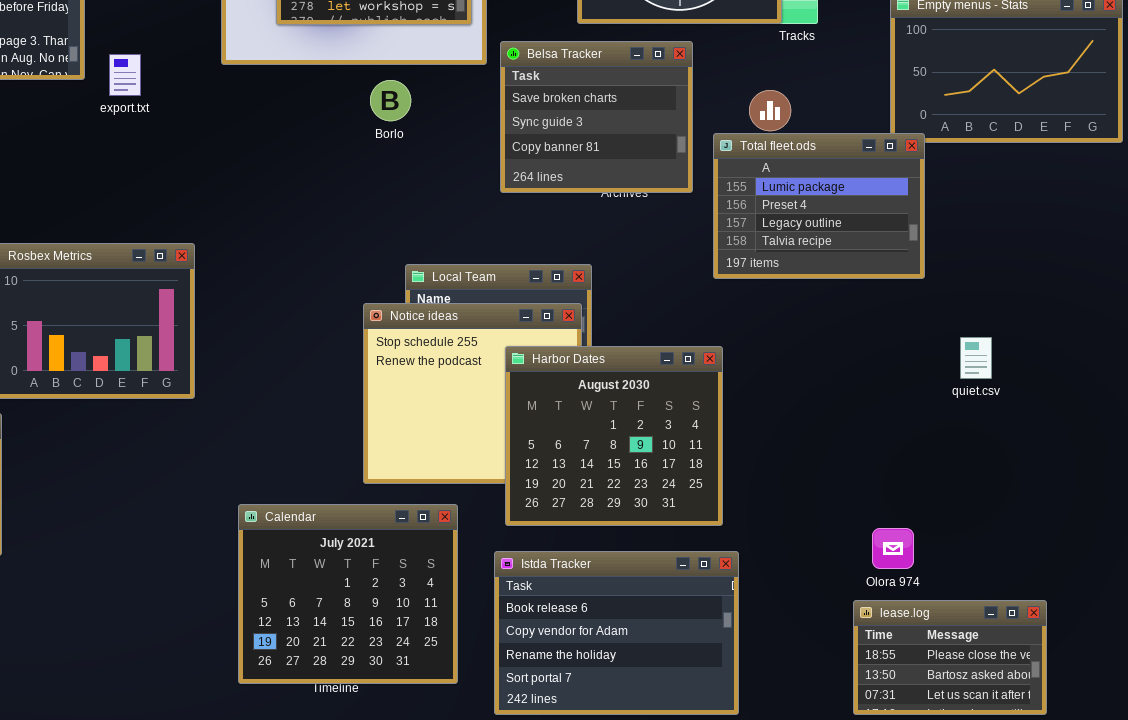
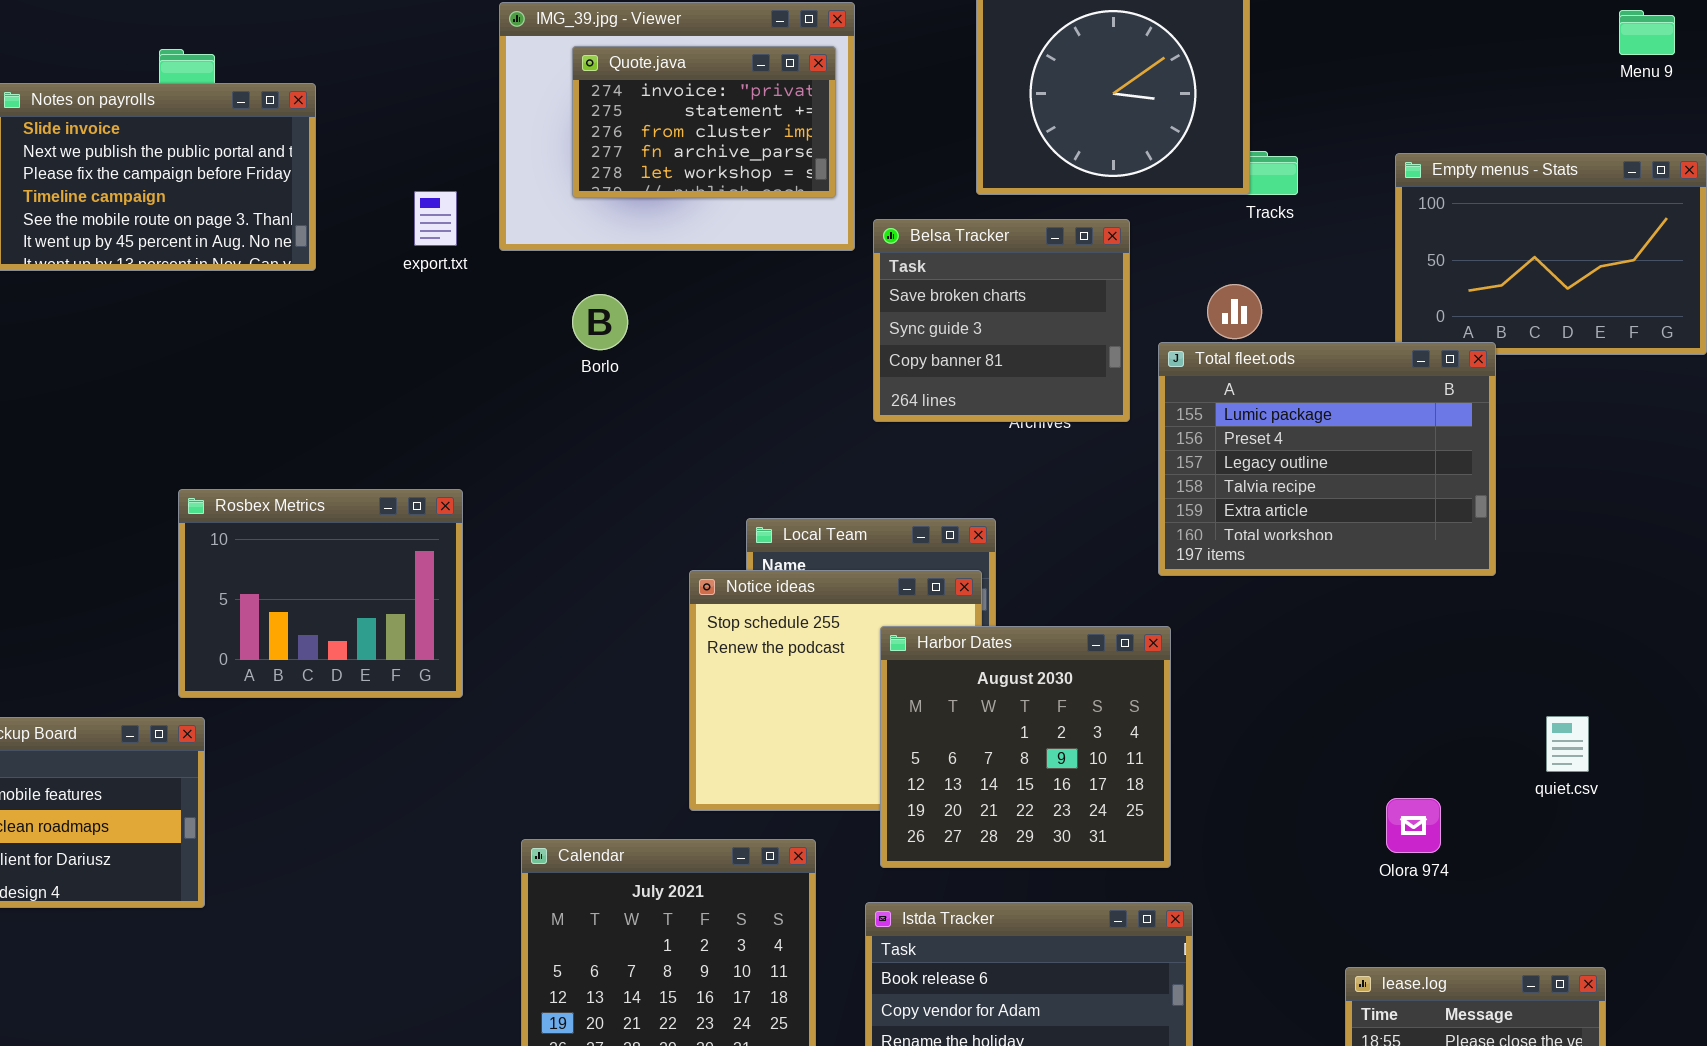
export.txt: [109,54,141,96] -> [414,191,457,246], moved
Borlo: [370,80,411,121] -> [572,294,628,350], moved
Total fleet.ods: [713,133,925,279] -> [1158,342,1496,576], resized
quiet.csv: [960,337,992,379] -> [1546,716,1589,772], moved
Olora 974: [872,528,914,569] -> [1386,798,1441,853], moved

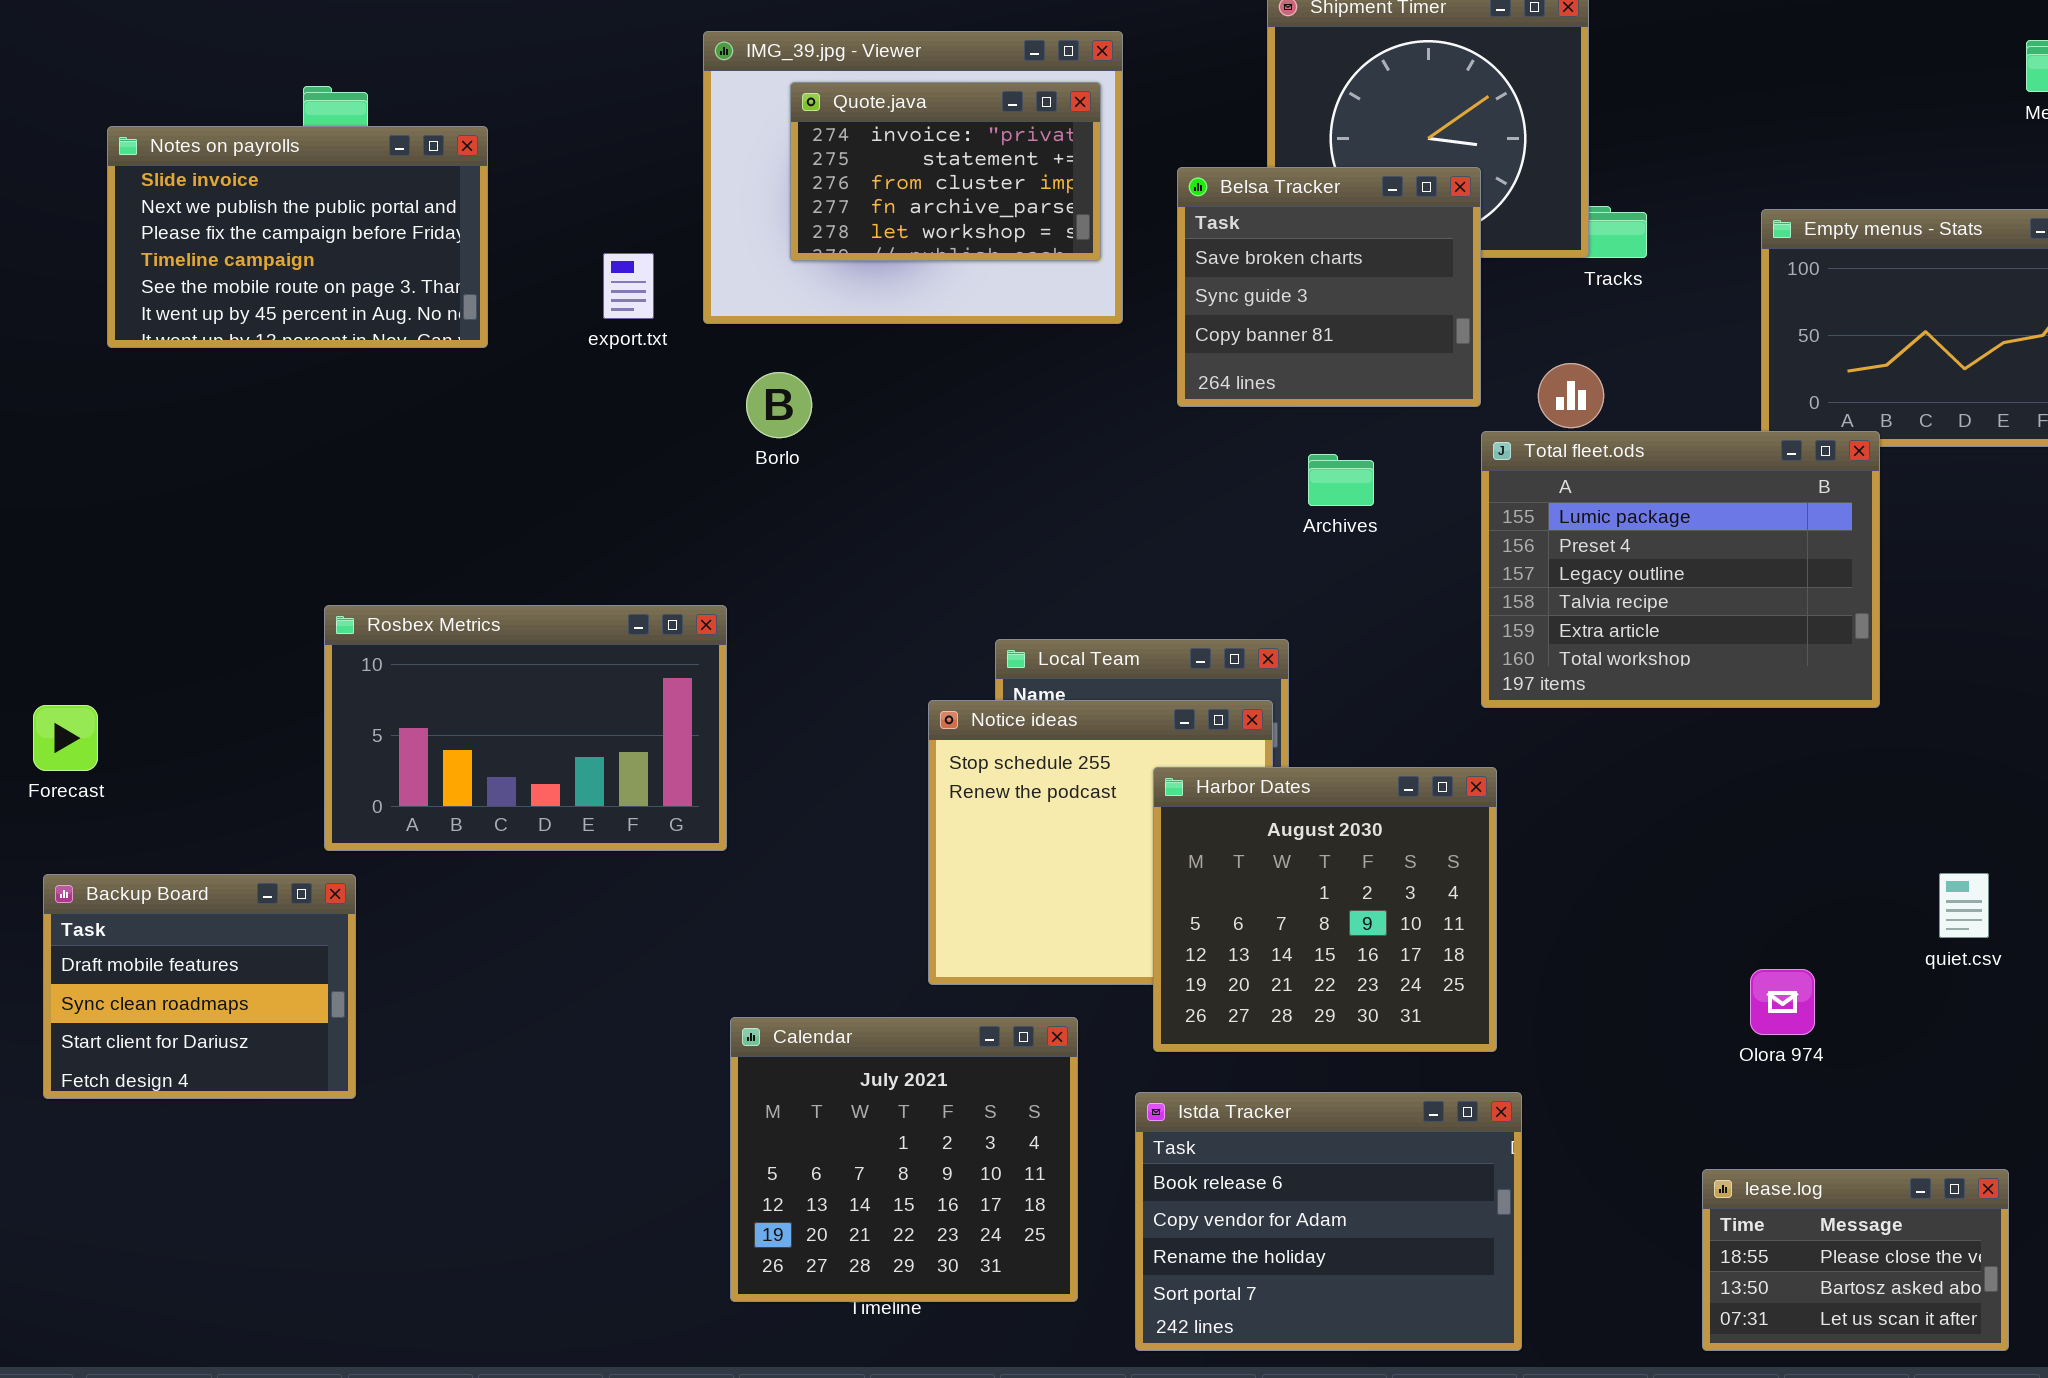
Belsa Tracker: [873,219,1130,422] -> [1177,167,1481,407], moved
Borlo: [572,294,628,350] -> [746,372,812,438], moved
Rosbex Metrics: [178,489,463,698] -> [324,605,727,851], resized

